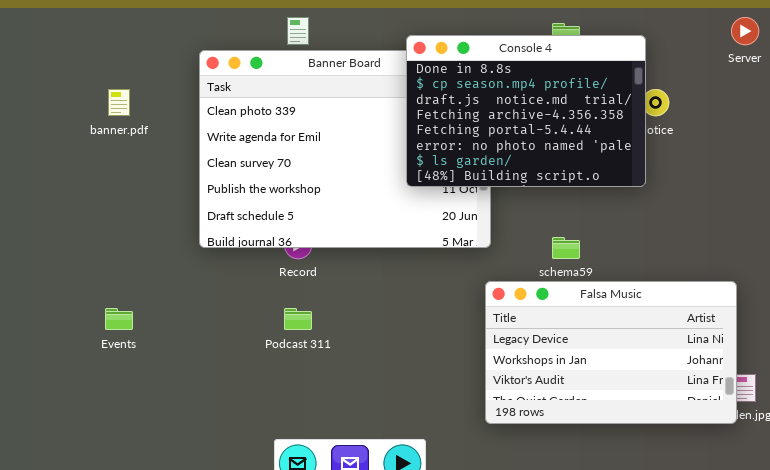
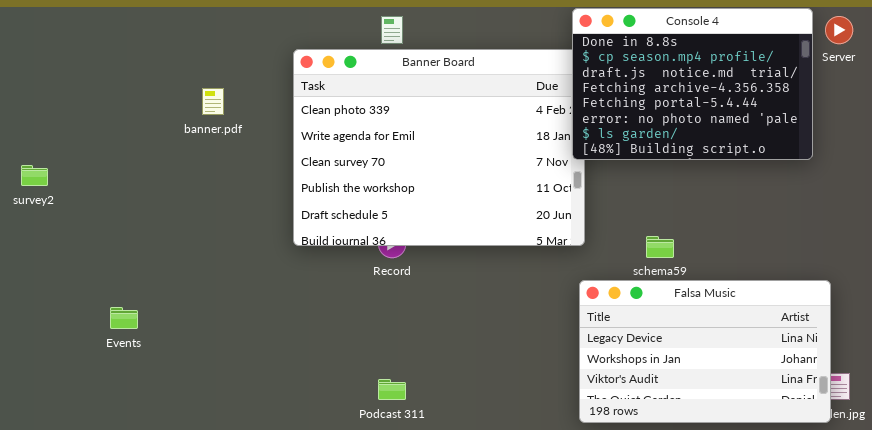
Console 4: [406,35,646,187] -> [572,8,813,160], moved
Events: [105,308,133,330] -> [110,307,138,329], moved
Podcast 311: [284,308,312,330] -> [378,379,406,400], moved

